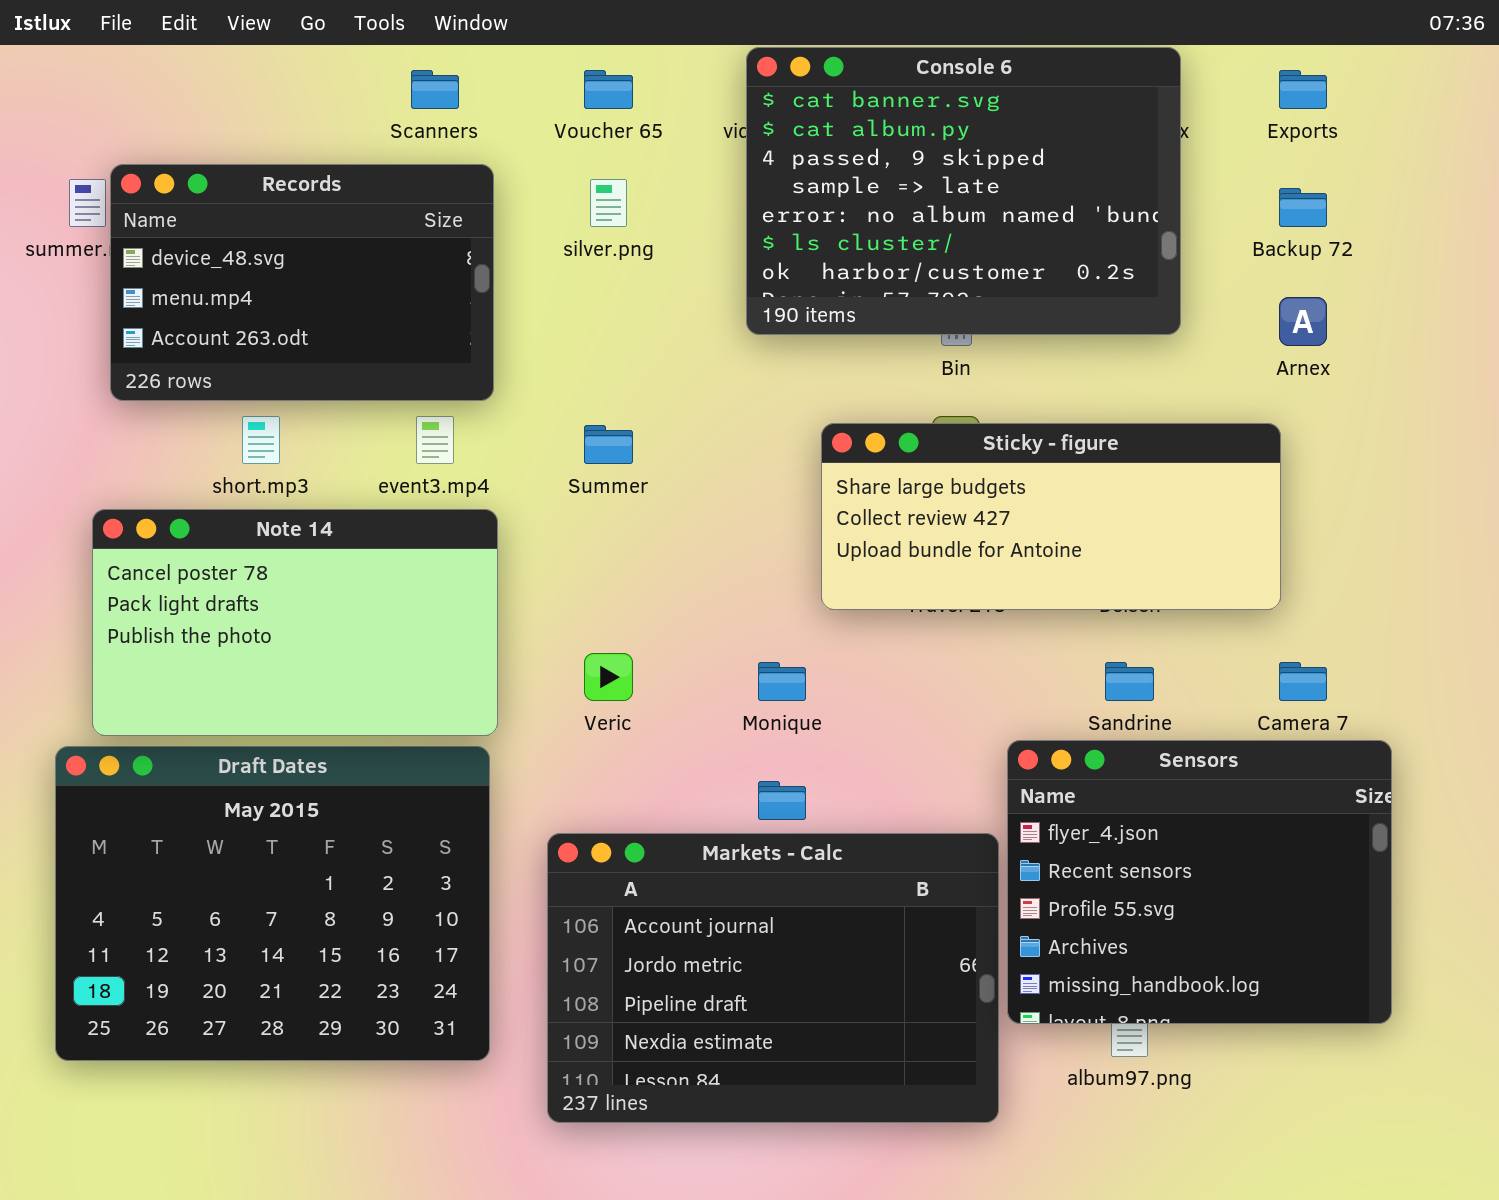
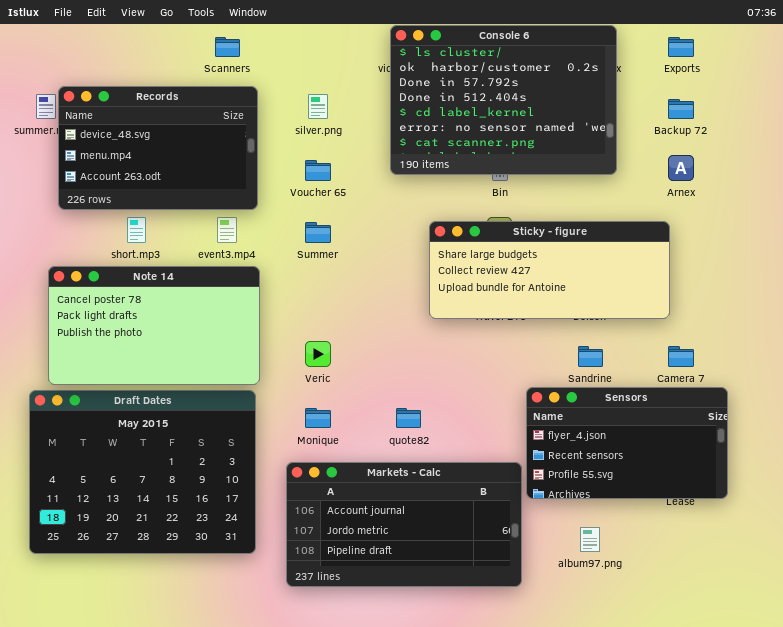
Console 6: [746,47,1181,335] -> [390,25,617,175], scrolled down 5 rows
Voucher 65: [584,70,633,109] -> [305,160,331,181], moved
Monique: [758,662,806,701] -> [305,408,331,428], moved
Sensors: [1007,740,1392,1024] -> [526,387,728,499], resized
Markets - Calc: [547,833,999,1123] -> [286,462,522,587], resized

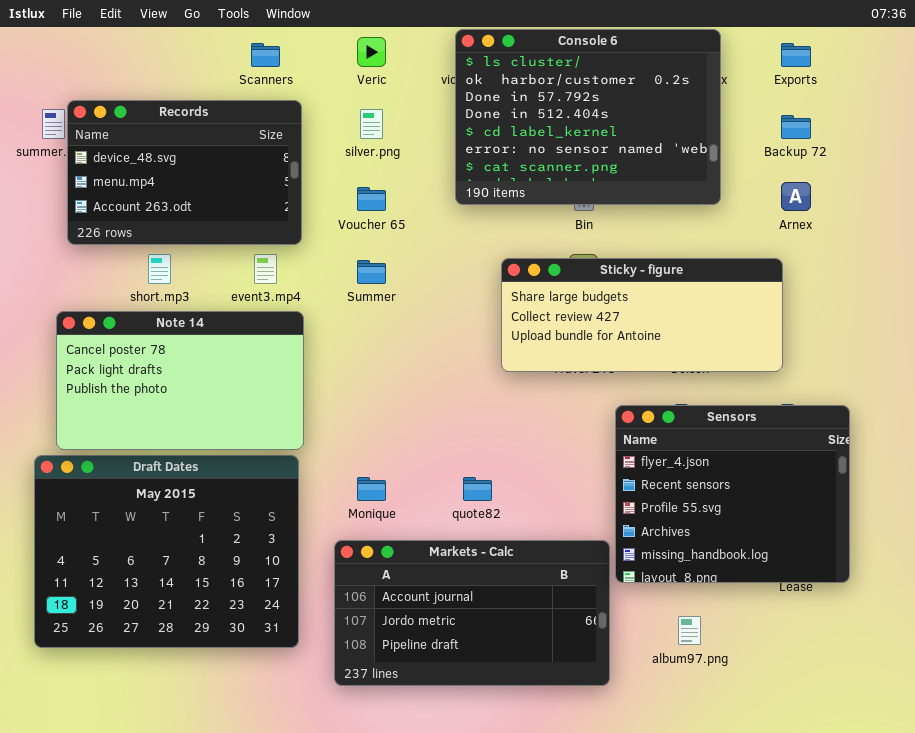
Veric: [305,341,331,367] -> [357,37,386,67], moved
Sensors: [526,387,728,499] -> [615,405,850,583], resized

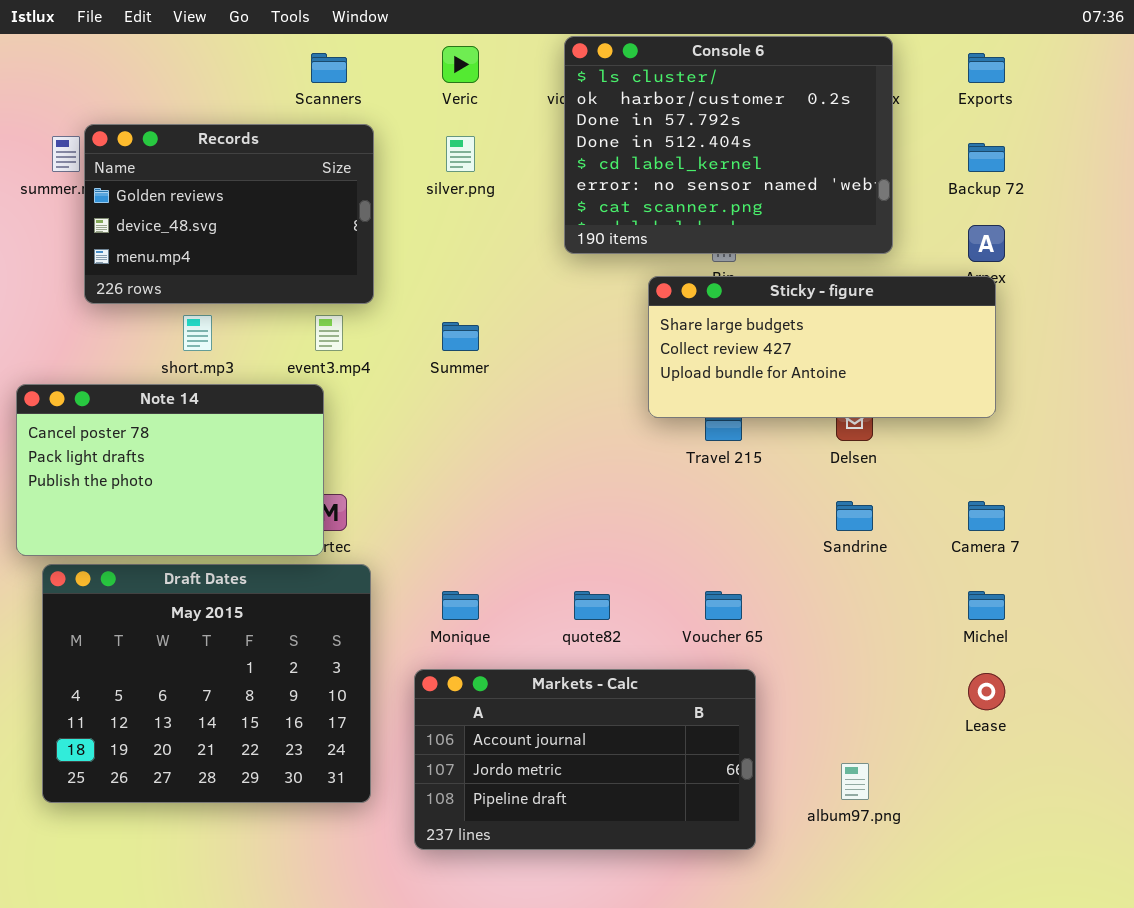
Records: [67,100,302,245] -> [84,124,374,304], scrolled up 1 row
Voucher 65: [357,187,386,211] -> [705,591,742,620], moved
Sticky - figure: [501,258,783,372] -> [648,276,996,418], moved
Note 14: [56,311,304,450] -> [16,384,324,556], moved
Sensors: [615,405,850,583] -> none, closed

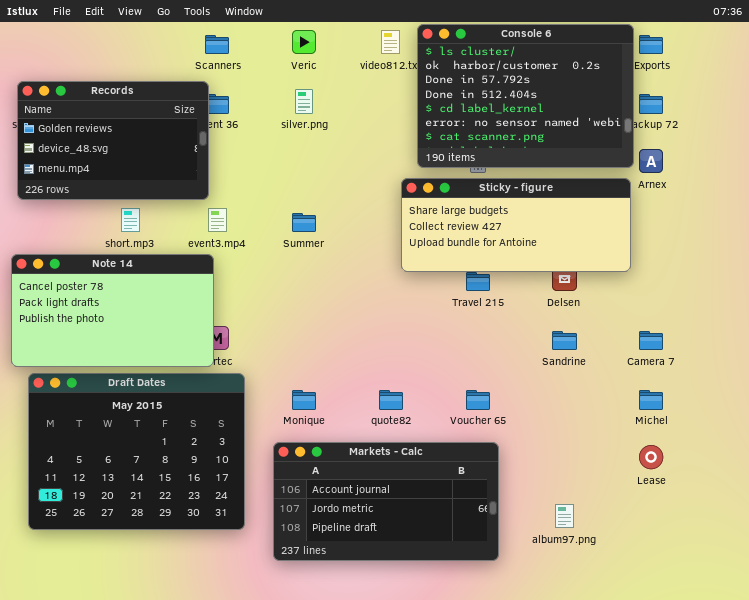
Console 6: [564,36,893,254] -> [417,24,634,168], moved
Records: [84,124,374,304] -> [17,81,209,200], moved
Sticky - figure: [648,276,996,418] -> [401,178,631,272], moved

